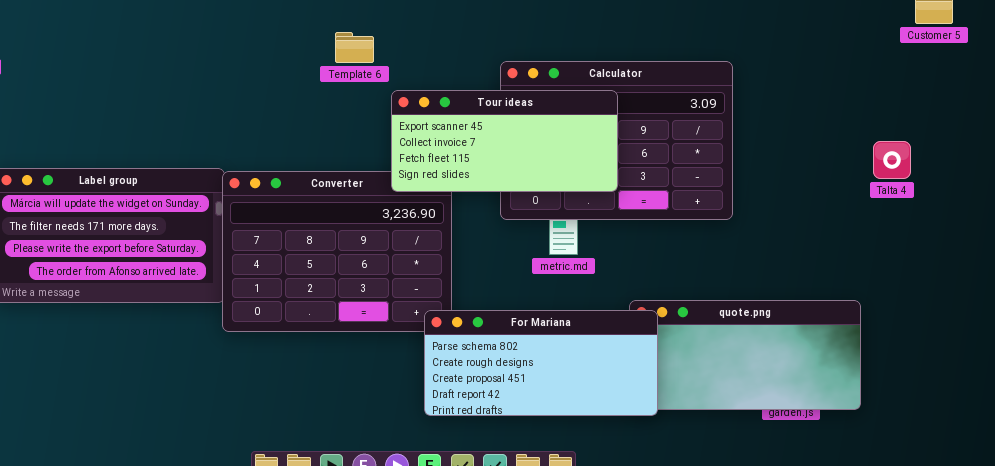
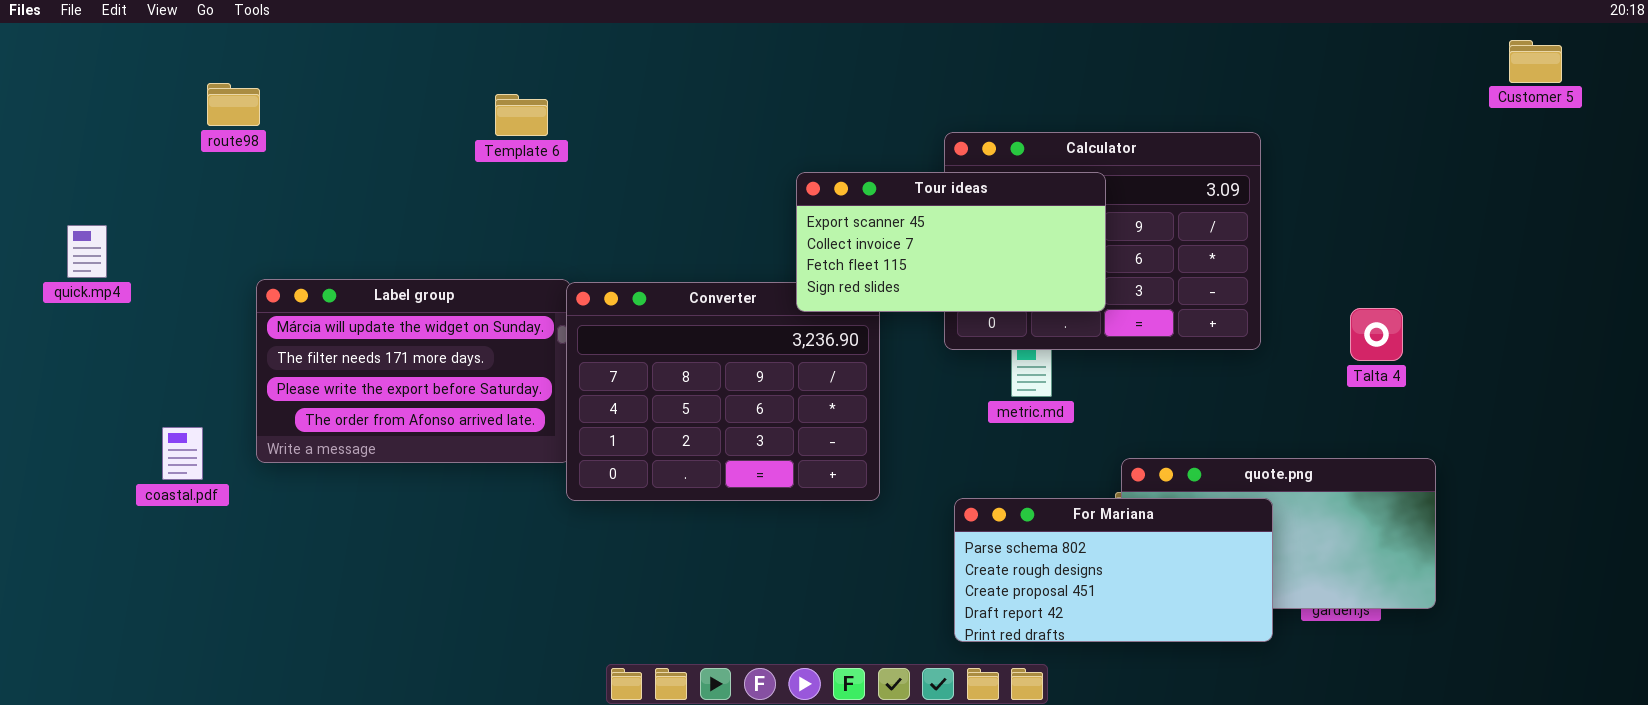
Template 6: [335,32,374,63] -> [495,94,548,136], moved
Talta 4: [873,141,911,179] -> [1350,308,1403,361], moved
For Mariana: [424,310,658,416] -> [954,498,1273,642], moved

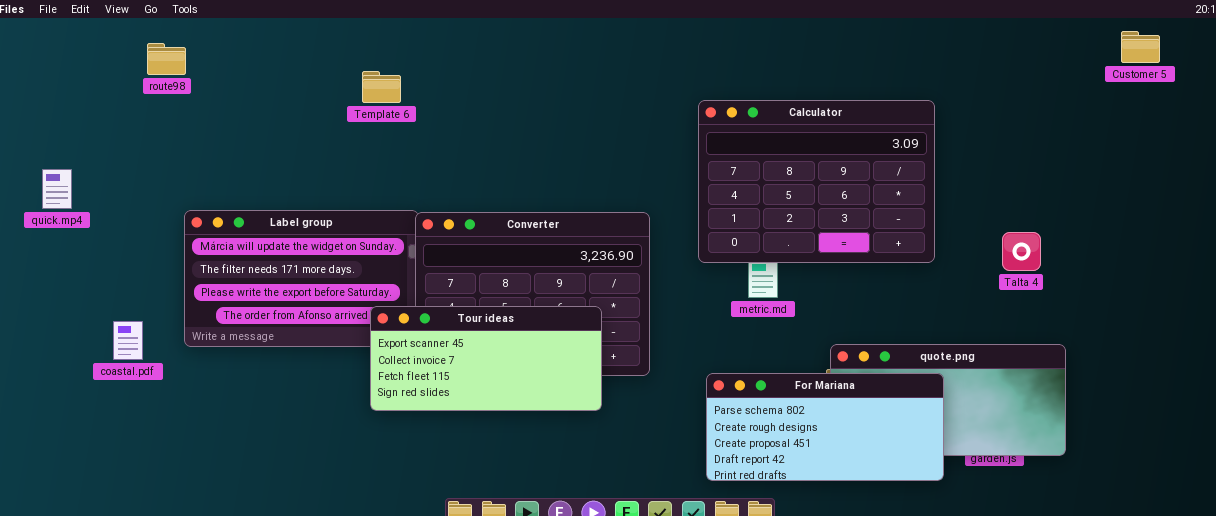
route98: [207,83,260,126] -> [147,43,186,75], moved
Tour ideas: [796,172,1106,312] -> [370,306,602,411], moved

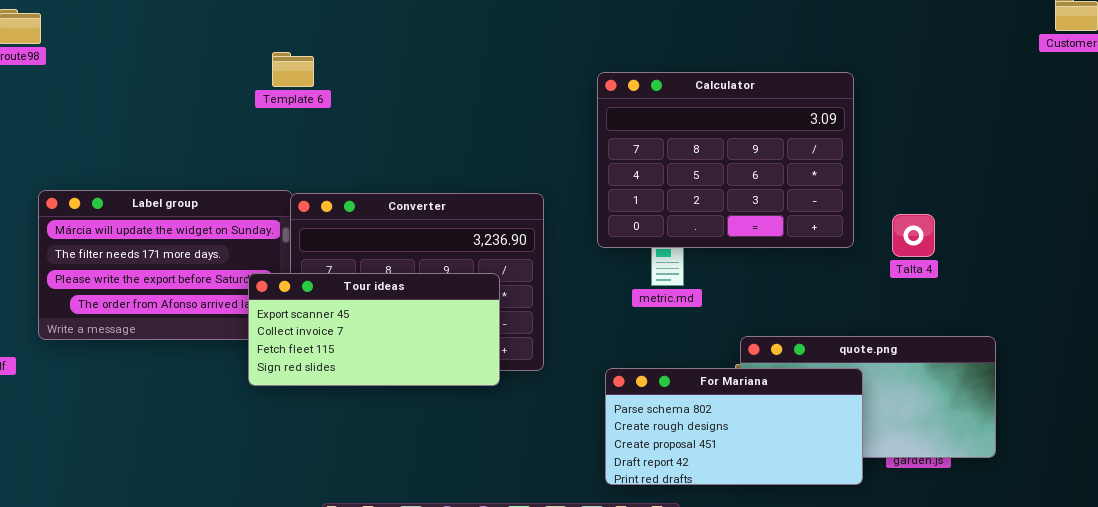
Template 6: [362,71,401,103] -> [272,52,314,87], moved
Talta 4: [1002,232,1041,271] -> [892,214,935,257], moved
Tour ideas: [370,306,602,411] -> [248,273,500,386], moved

